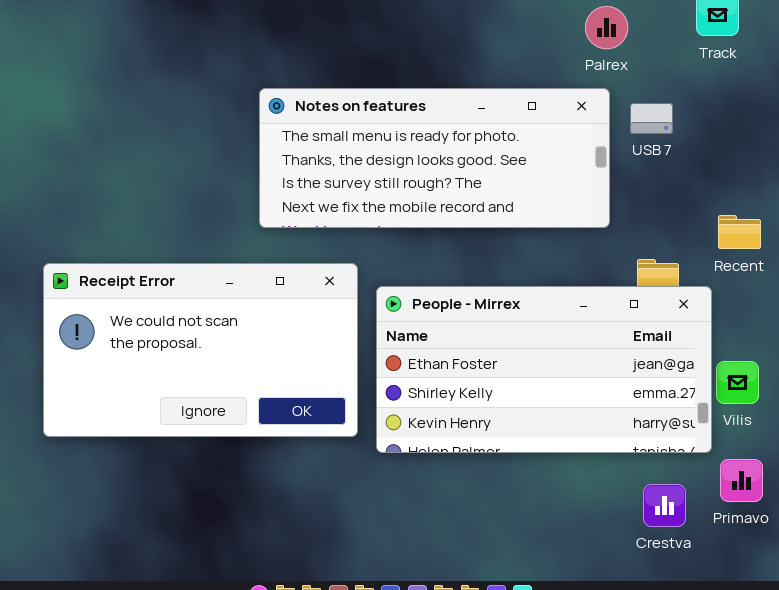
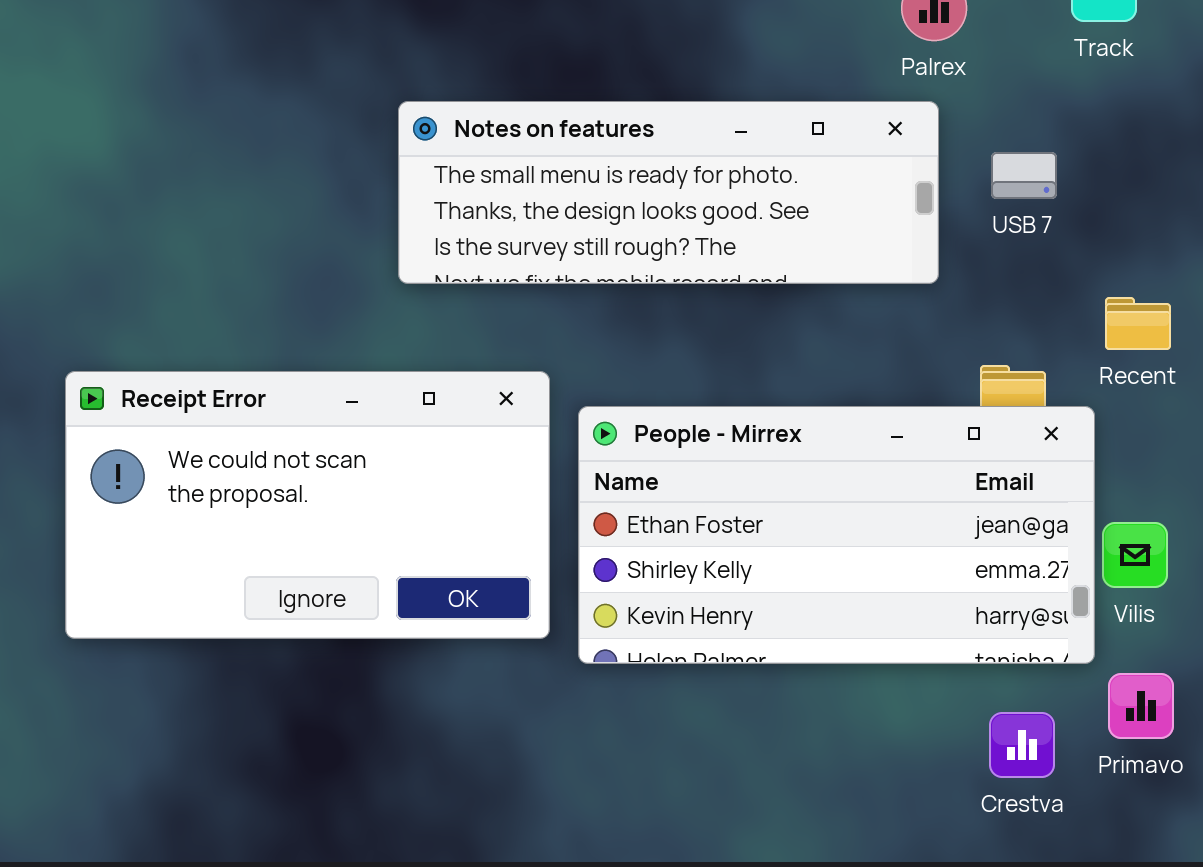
Notes on features: [259,88,610,228] -> [398,101,939,284], resized
USB 7: [630,103,673,134] -> [991,152,1057,199], moved

